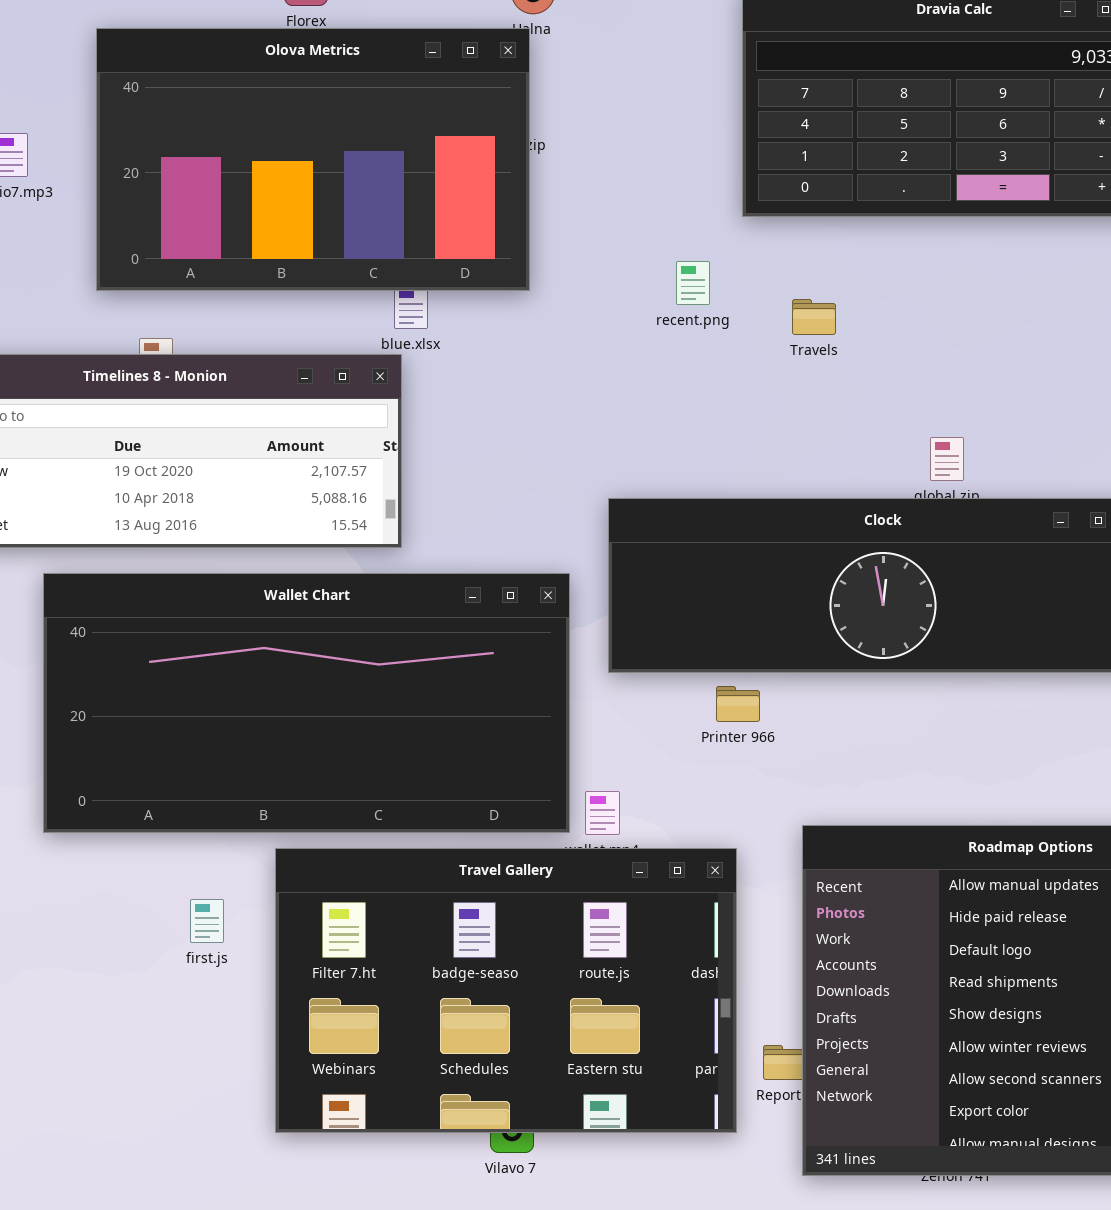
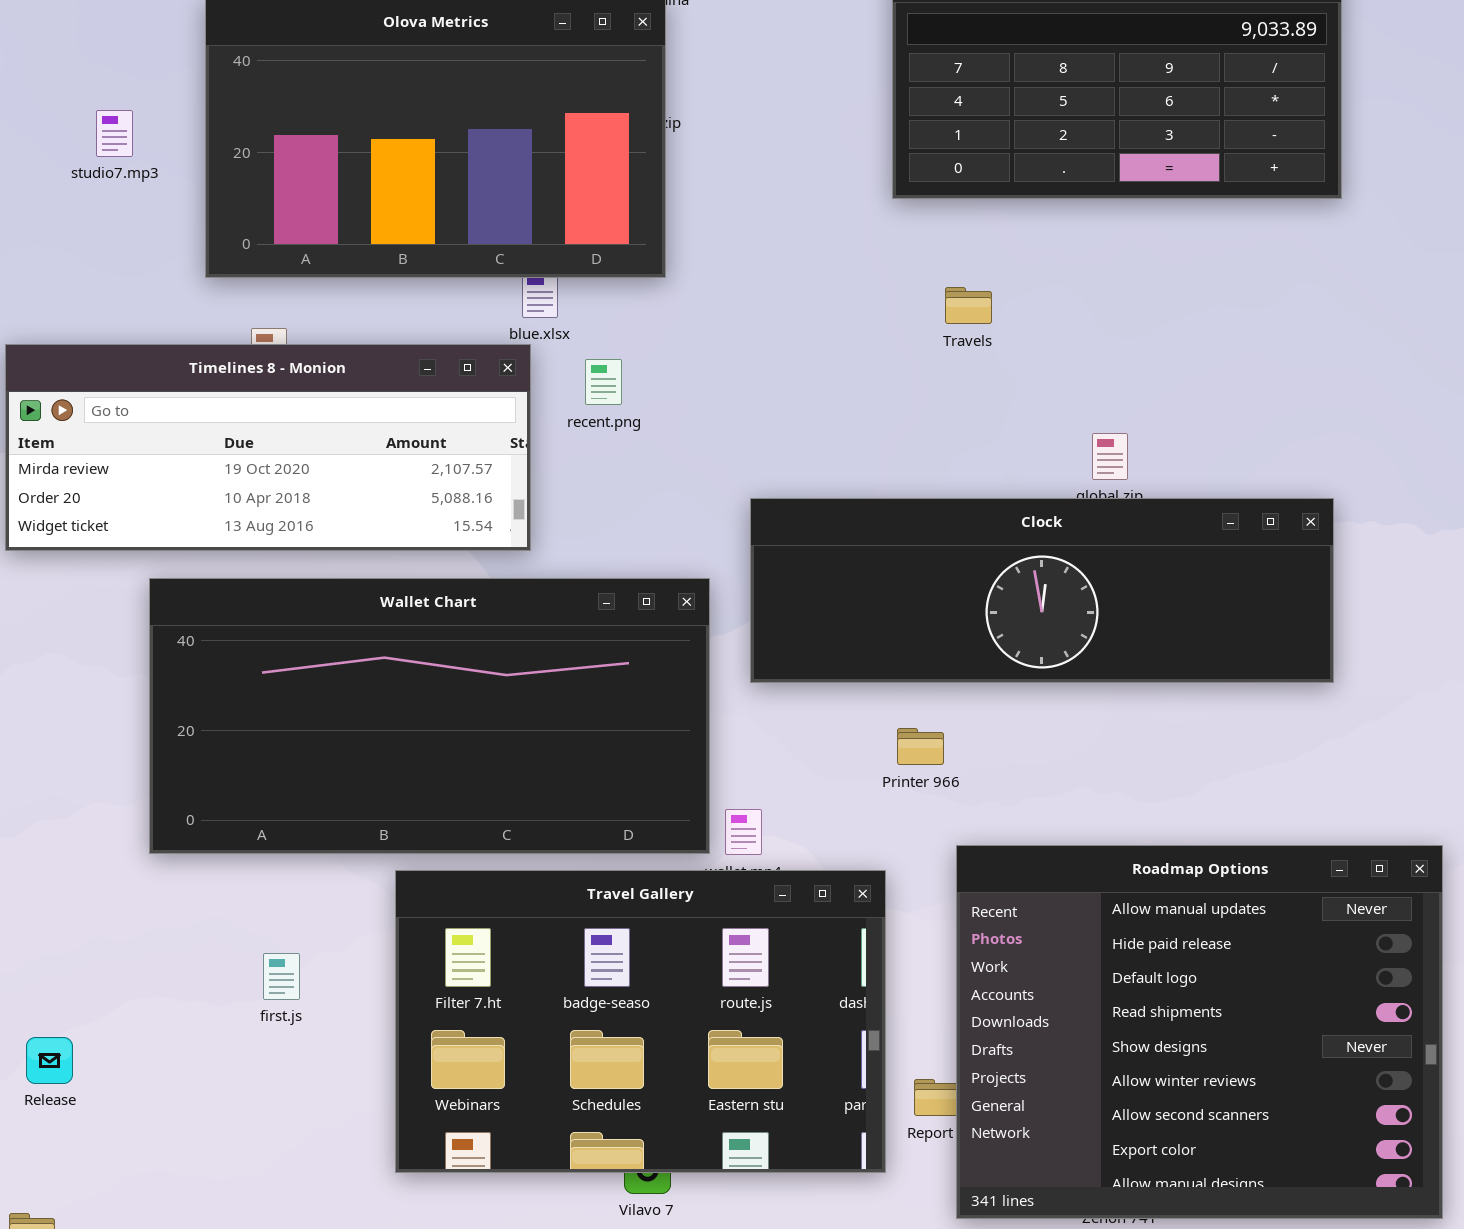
recent.png: [676,261,710,305] -> [585,359,622,405], moved
Printer 966: [716,686,760,722] -> [897,728,944,765], moved
first.js: [190,899,224,943] -> [263,953,300,1000], moved

